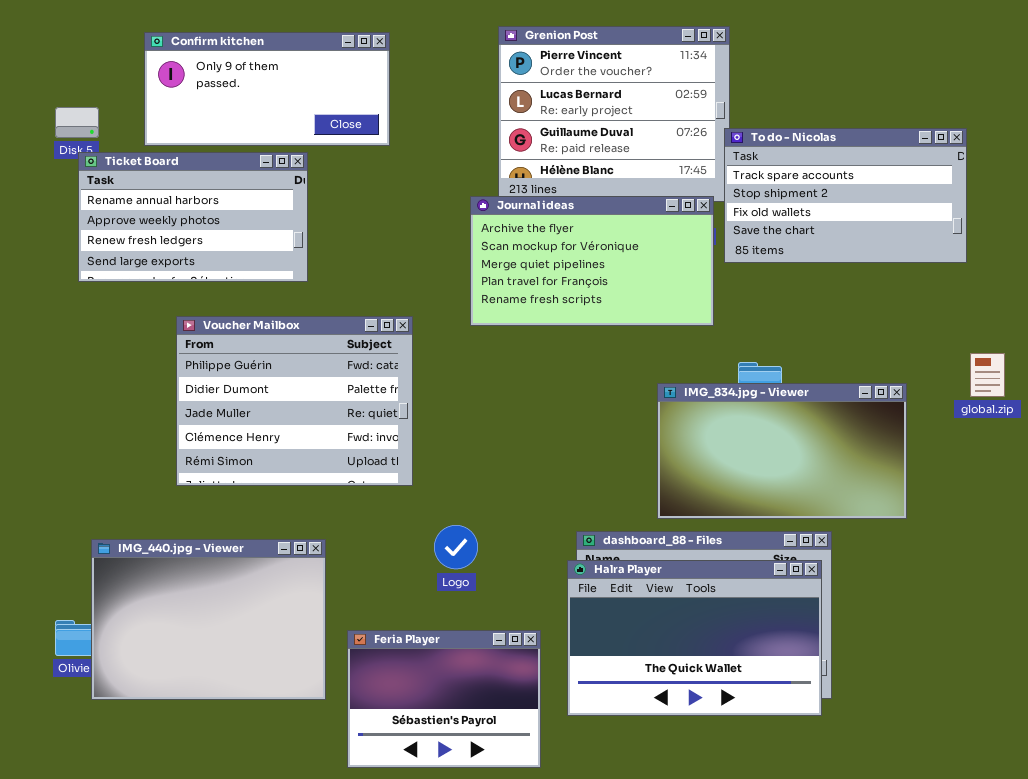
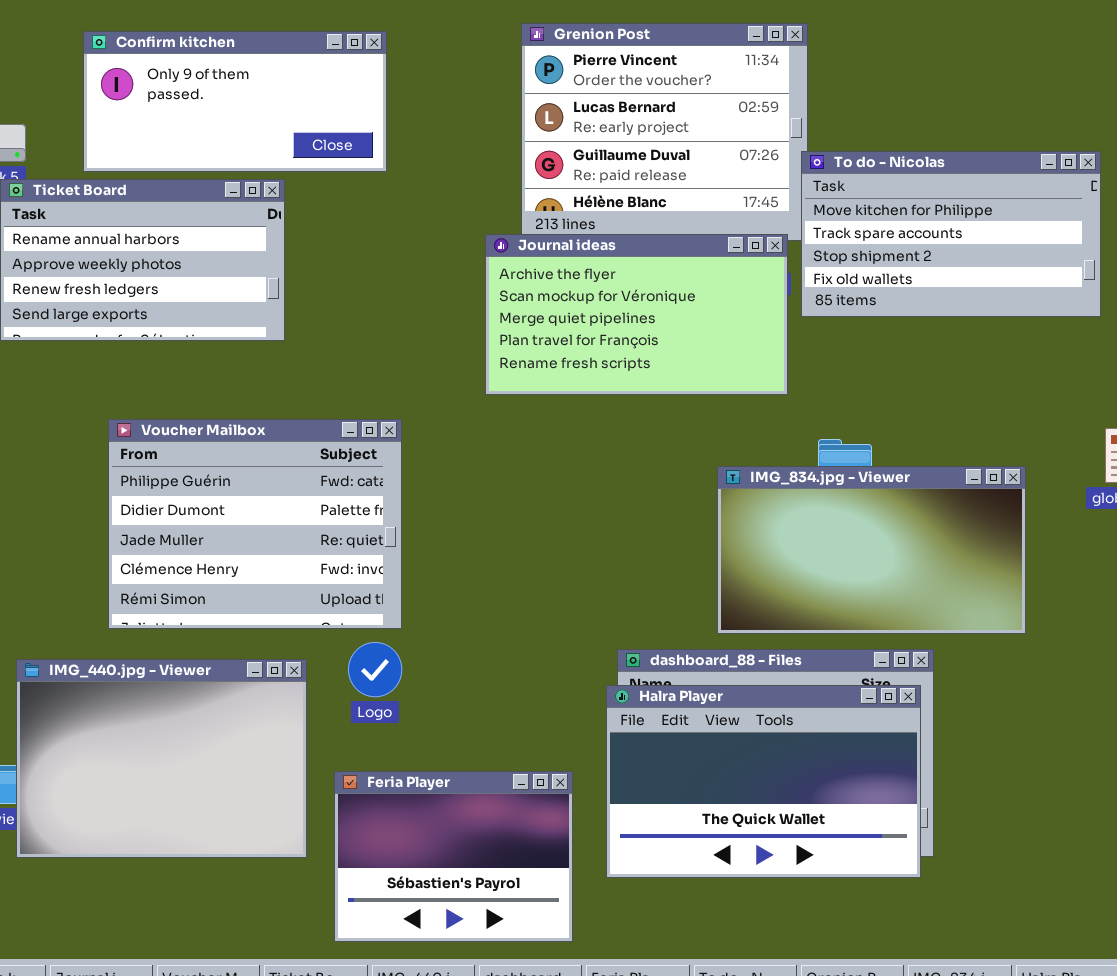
To do - Nicolas: [724,128,967,263] -> [801,151,1101,317], scrolled up 1 row
Voucher Mailbox: [176,316,413,486] -> [108,419,402,629], moved
Logo: [434,525,478,569] -> [348,642,402,697], moved

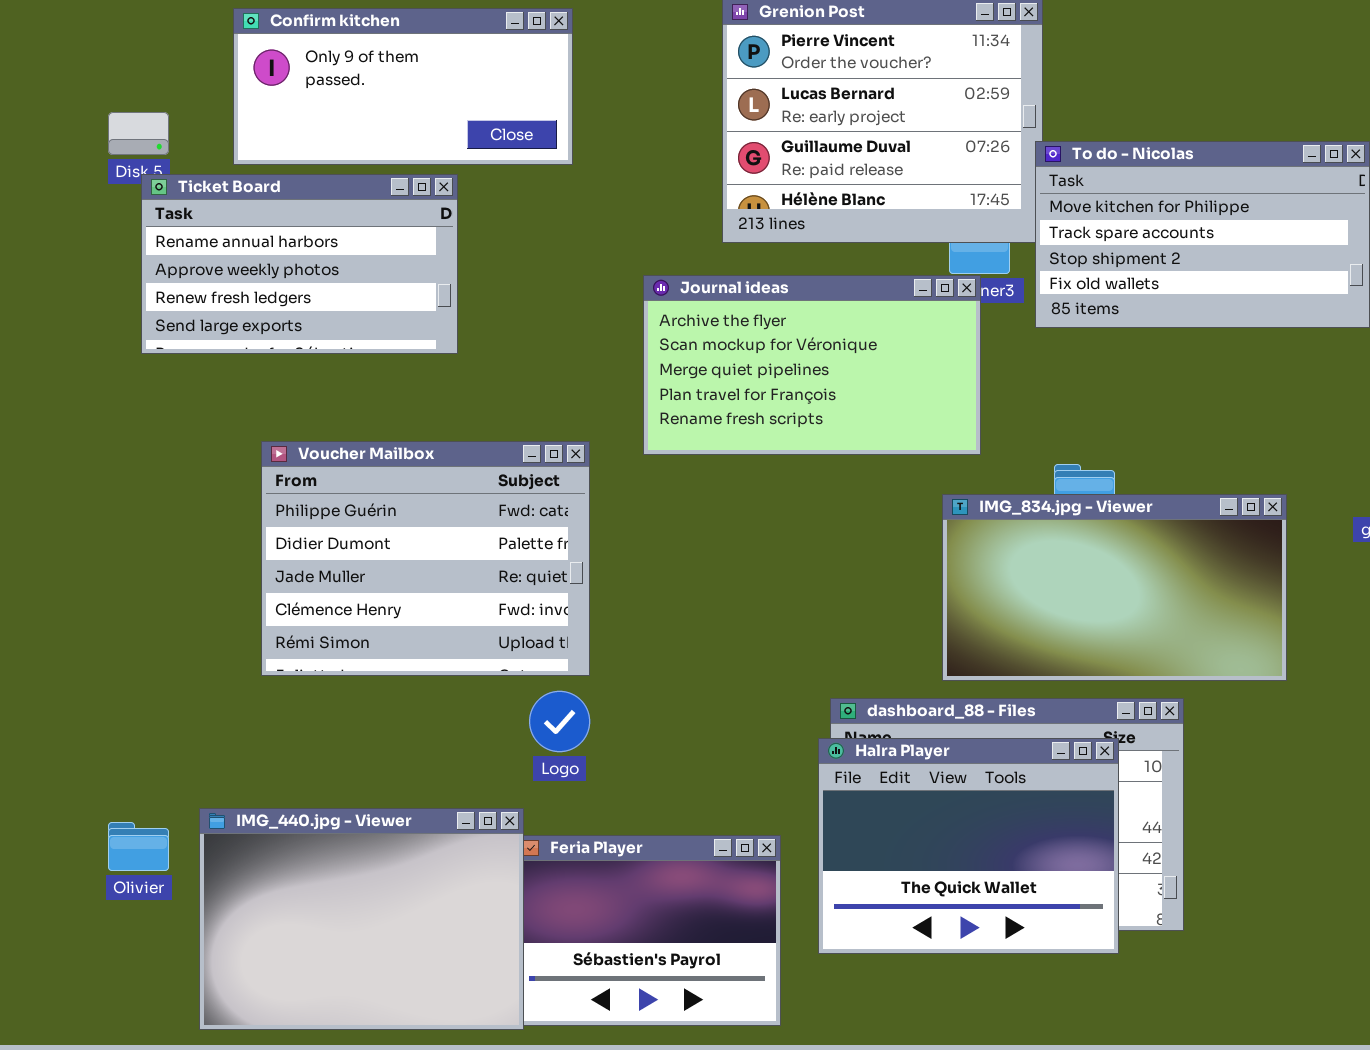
Journal ideas: [485,234,788,395] -> [643,275,981,455], moved
IMG_440.jpg - Viewer: [16,659,307,858] -> [199,808,524,1030], moved
Halra Player: [606,685,921,878] -> [818,738,1119,954], resized

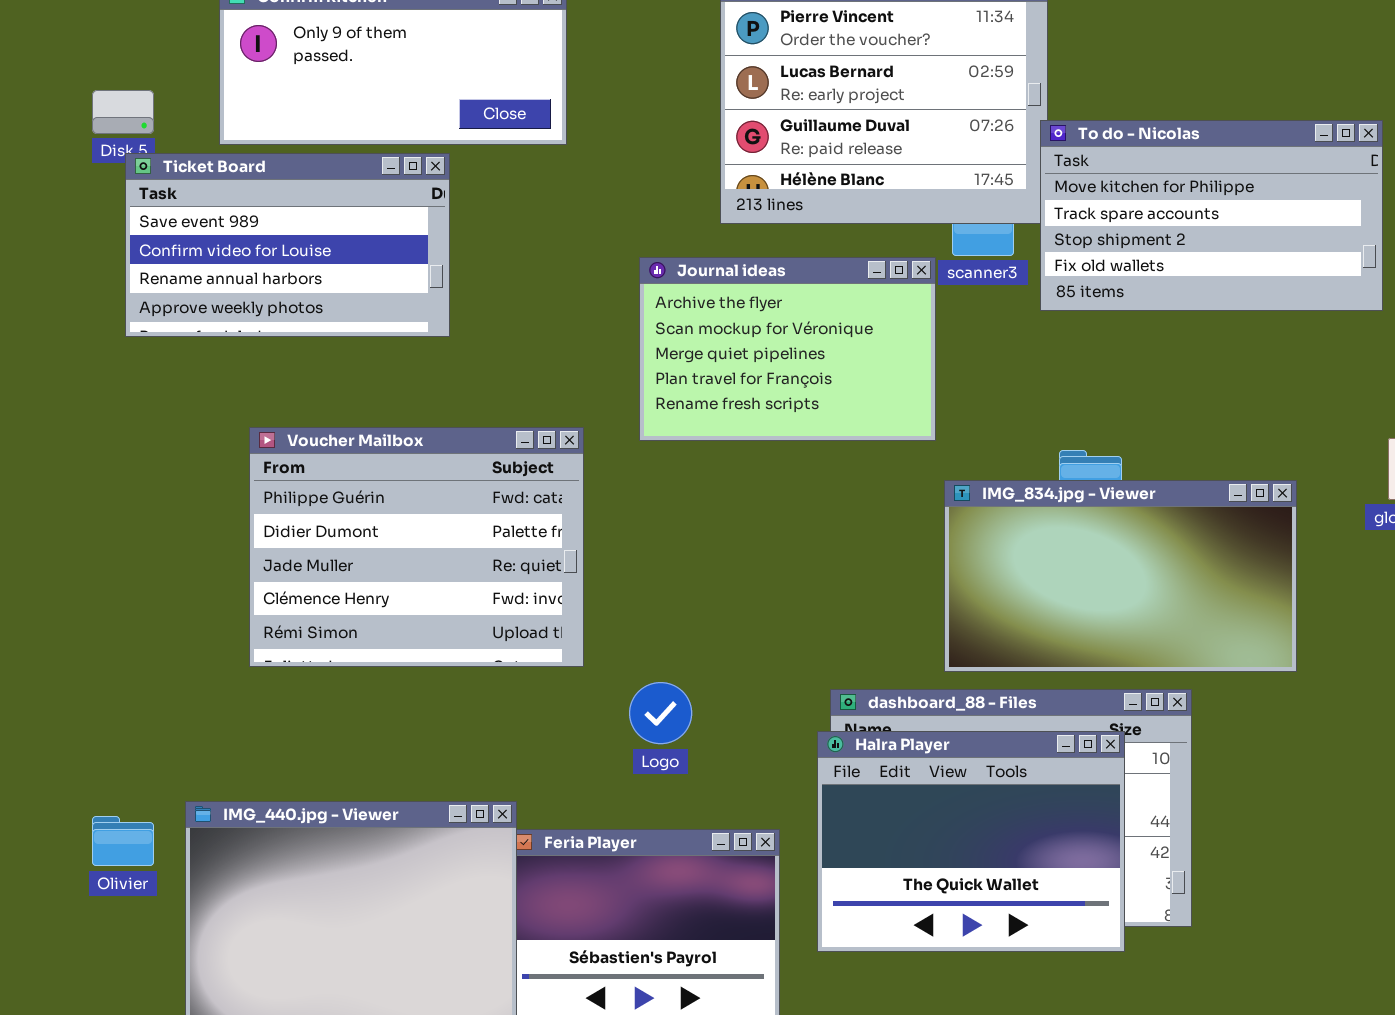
Ticket Board: [141,174,458,354] -> [125,153,450,337], scrolled up 2 rows
Journal ideas: [643,275,981,455] -> [639,257,936,441], resized
Logo: [529,691,590,752] -> [629,682,692,744], moved

